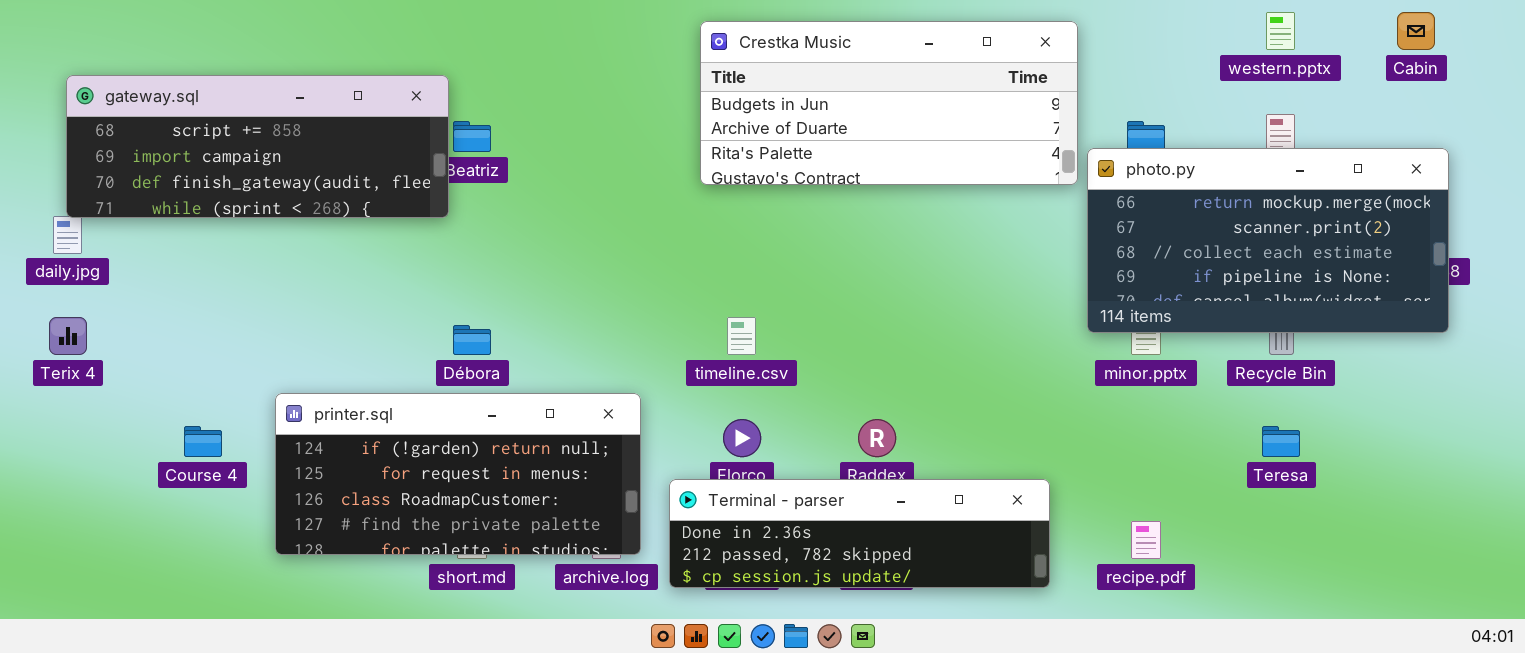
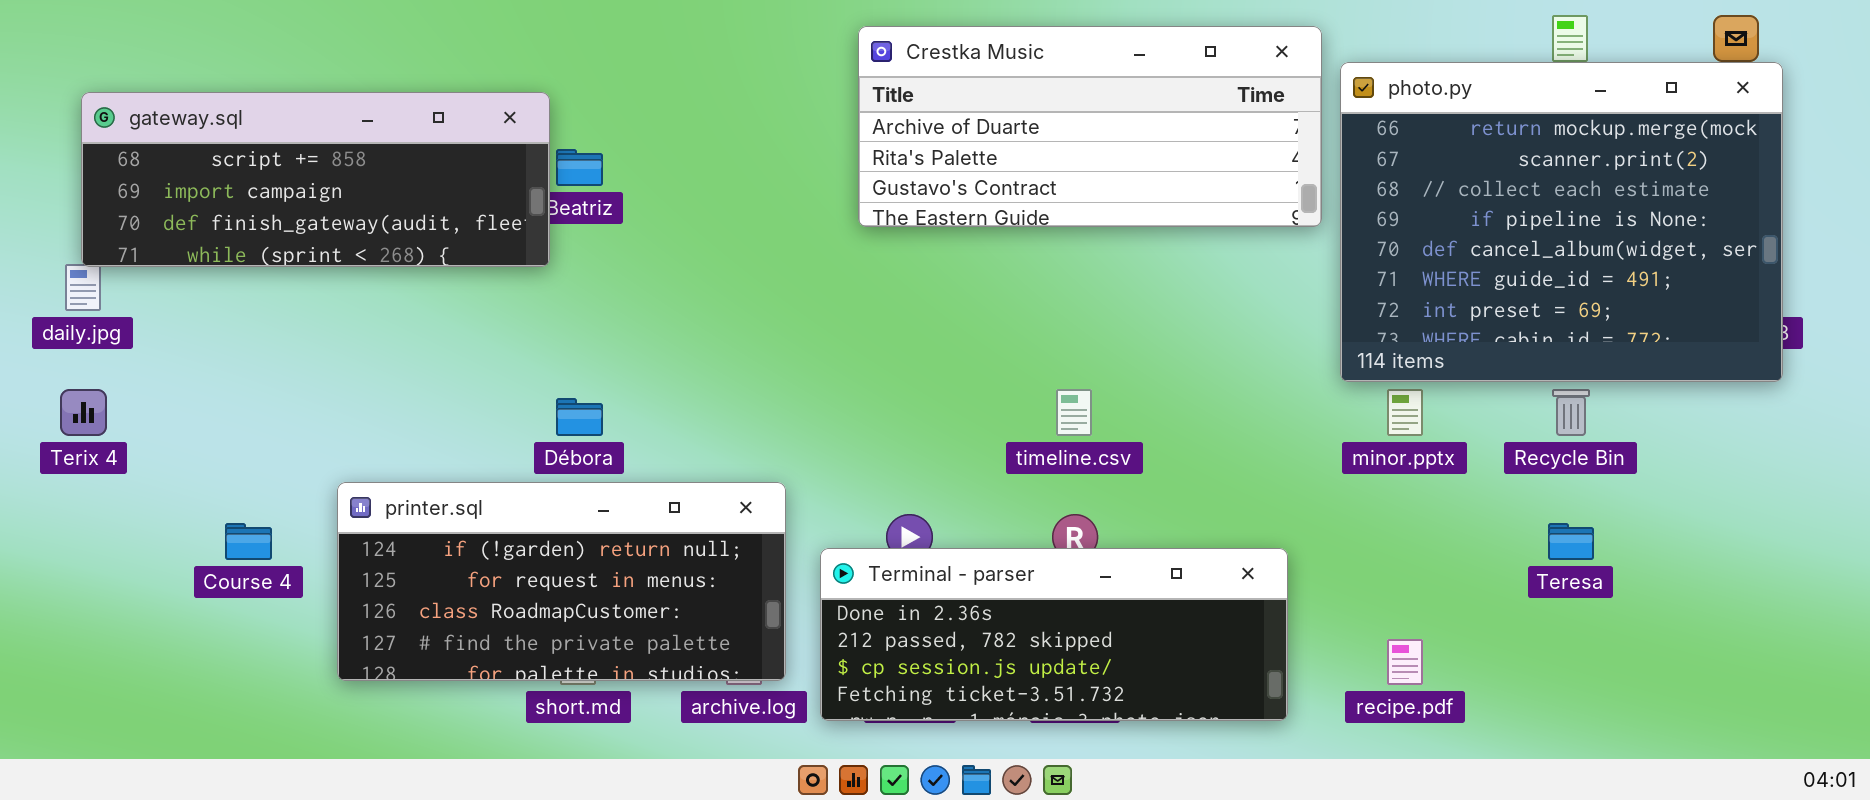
Crestka Music: [700,21,1078,185] -> [858,26,1322,227], scrolled down 1 row
photo.py: [1087,148,1449,333] -> [1340,62,1783,382], moved, resized
timeline.csv: [727,317,756,355] -> [1056,389,1092,436], moved
Terminal - parser: [669,479,1050,588] -> [820,548,1288,721], resized

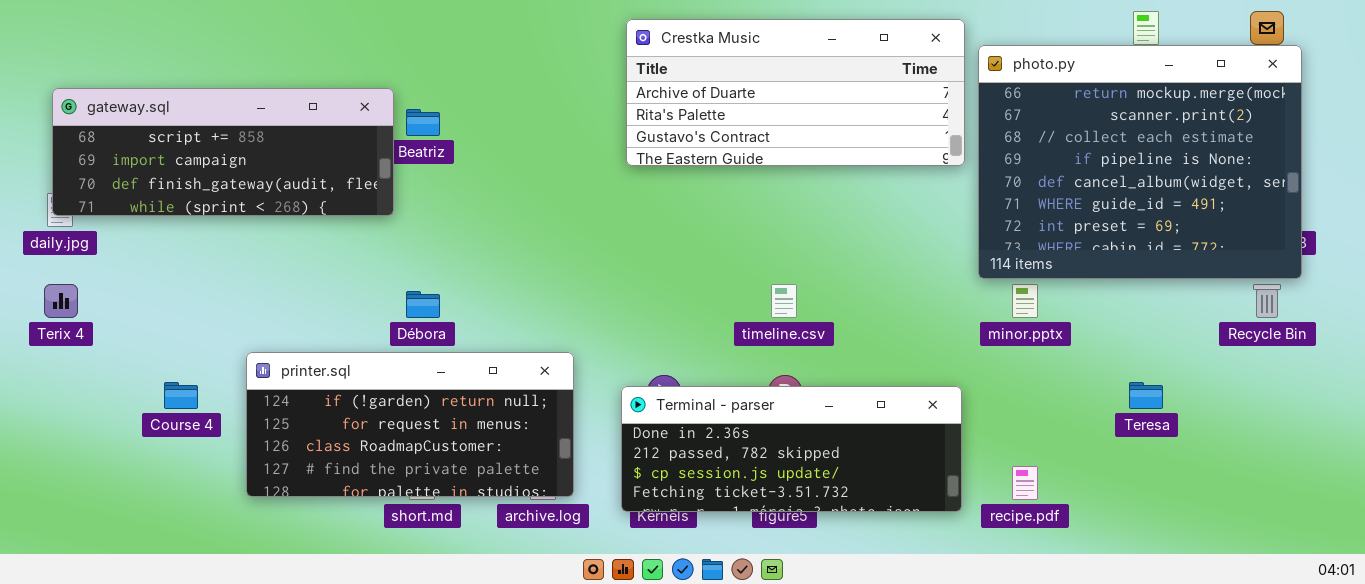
gateway.sql: [81,92,550,267] -> [52,88,394,216], moved
Recycle Bin: [1552,389,1590,436] -> [1253,284,1281,318], moved
Terminal - parser: [820,548,1288,721] -> [621,386,962,512], moved

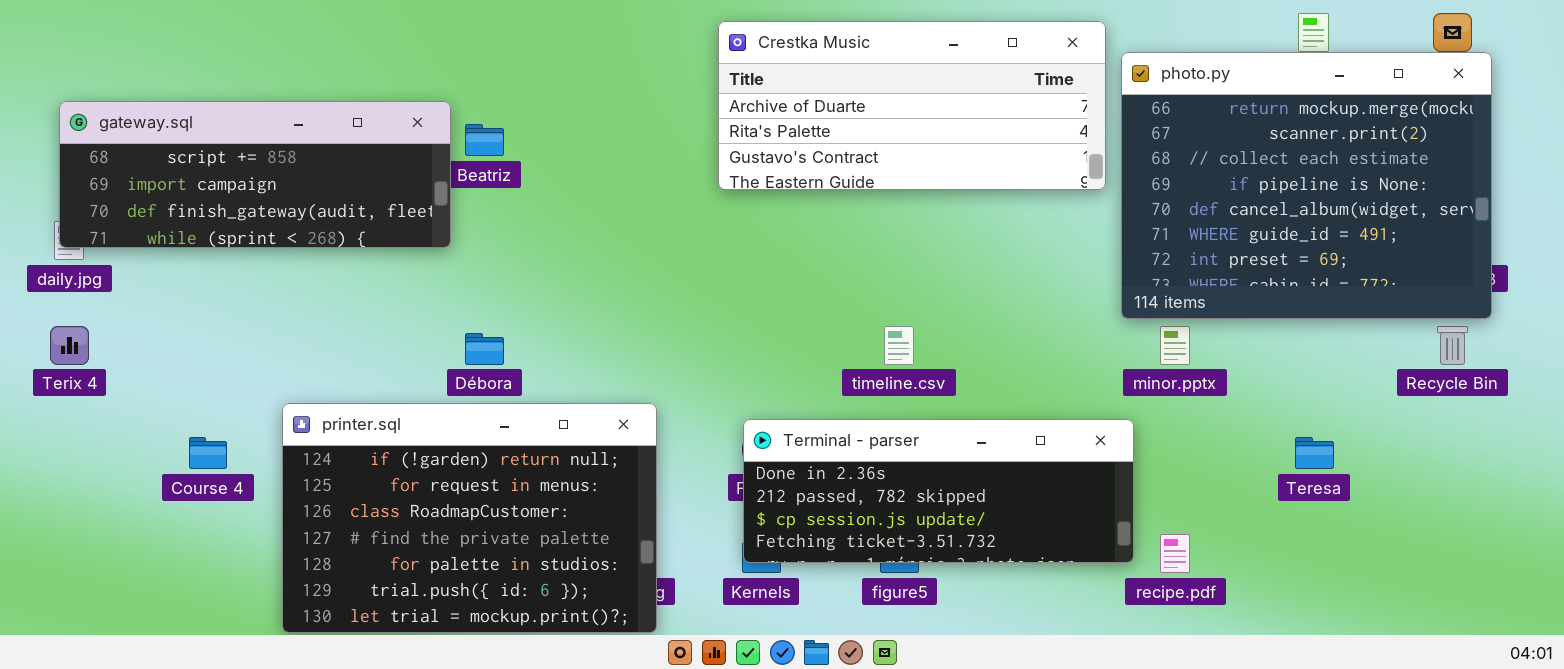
printer.sql: [246,352,574,497] -> [282,403,657,633], resized
Terminal - parser: [621,386,962,512] -> [743,419,1134,563], moved

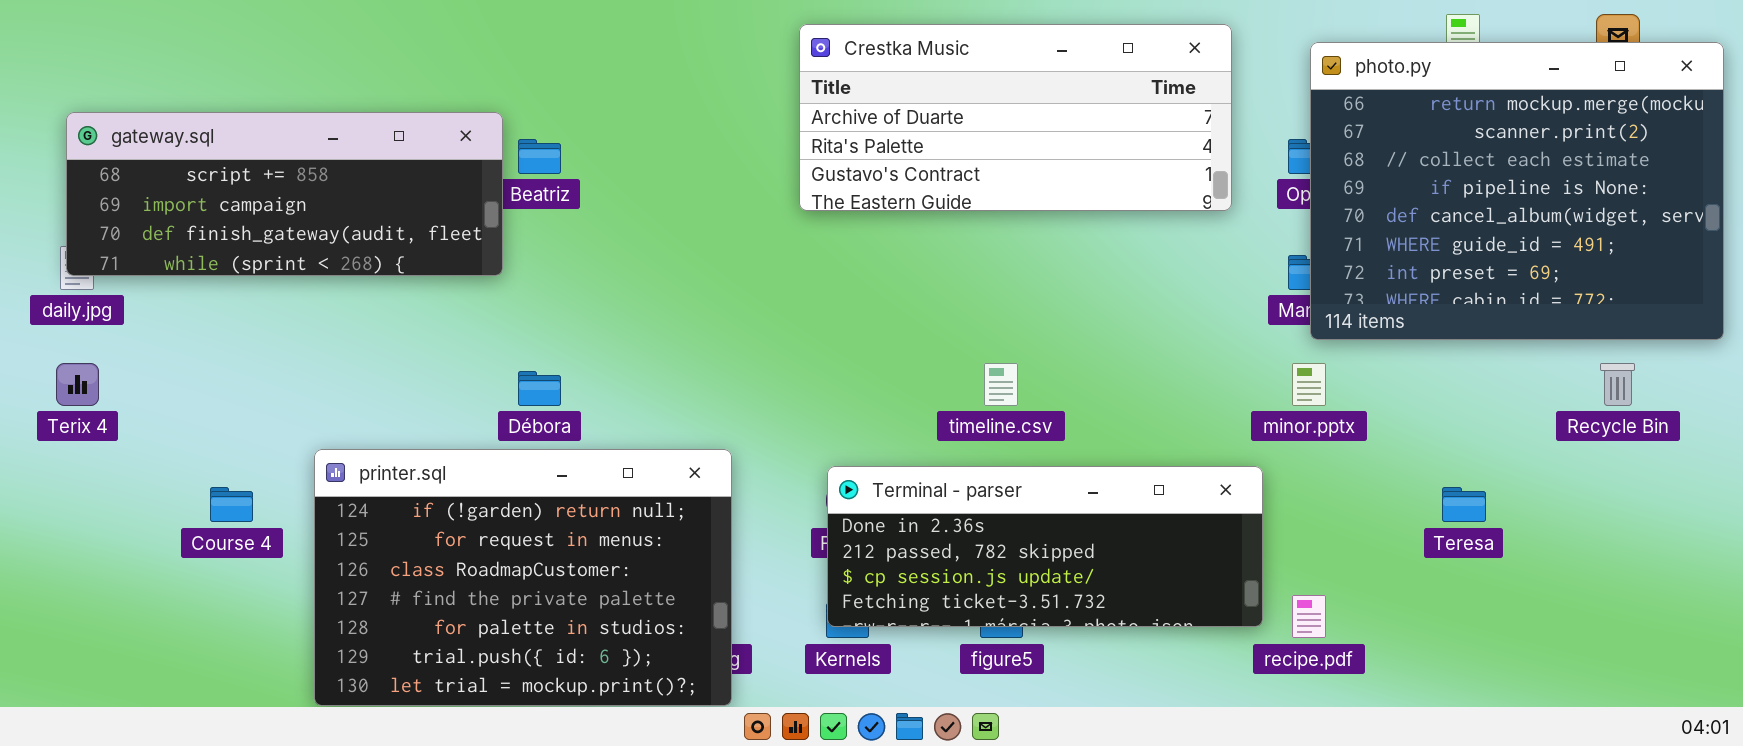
photo.py: [1121,52,1492,319] -> [1310,42,1724,340], moved

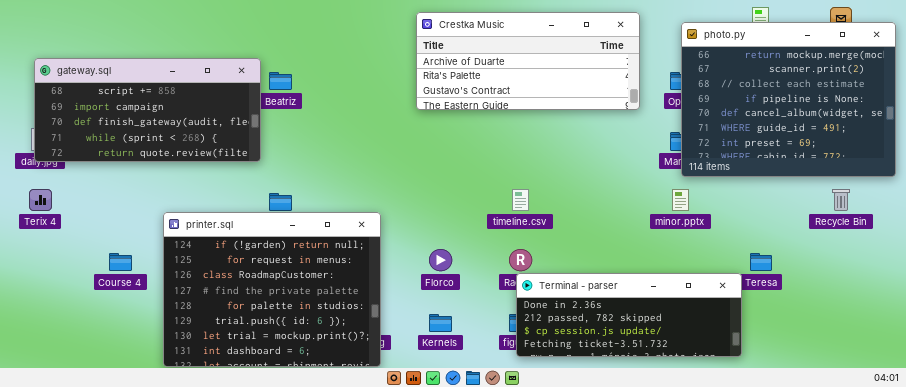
gateway.sql: [66,112,503,276] -> [34,58,261,162], resized
printer.sql: [314,449,732,706] -> [163,212,381,367], resized
Terminal - parser: [827,466,1263,627] -> [516,273,742,357], moved

